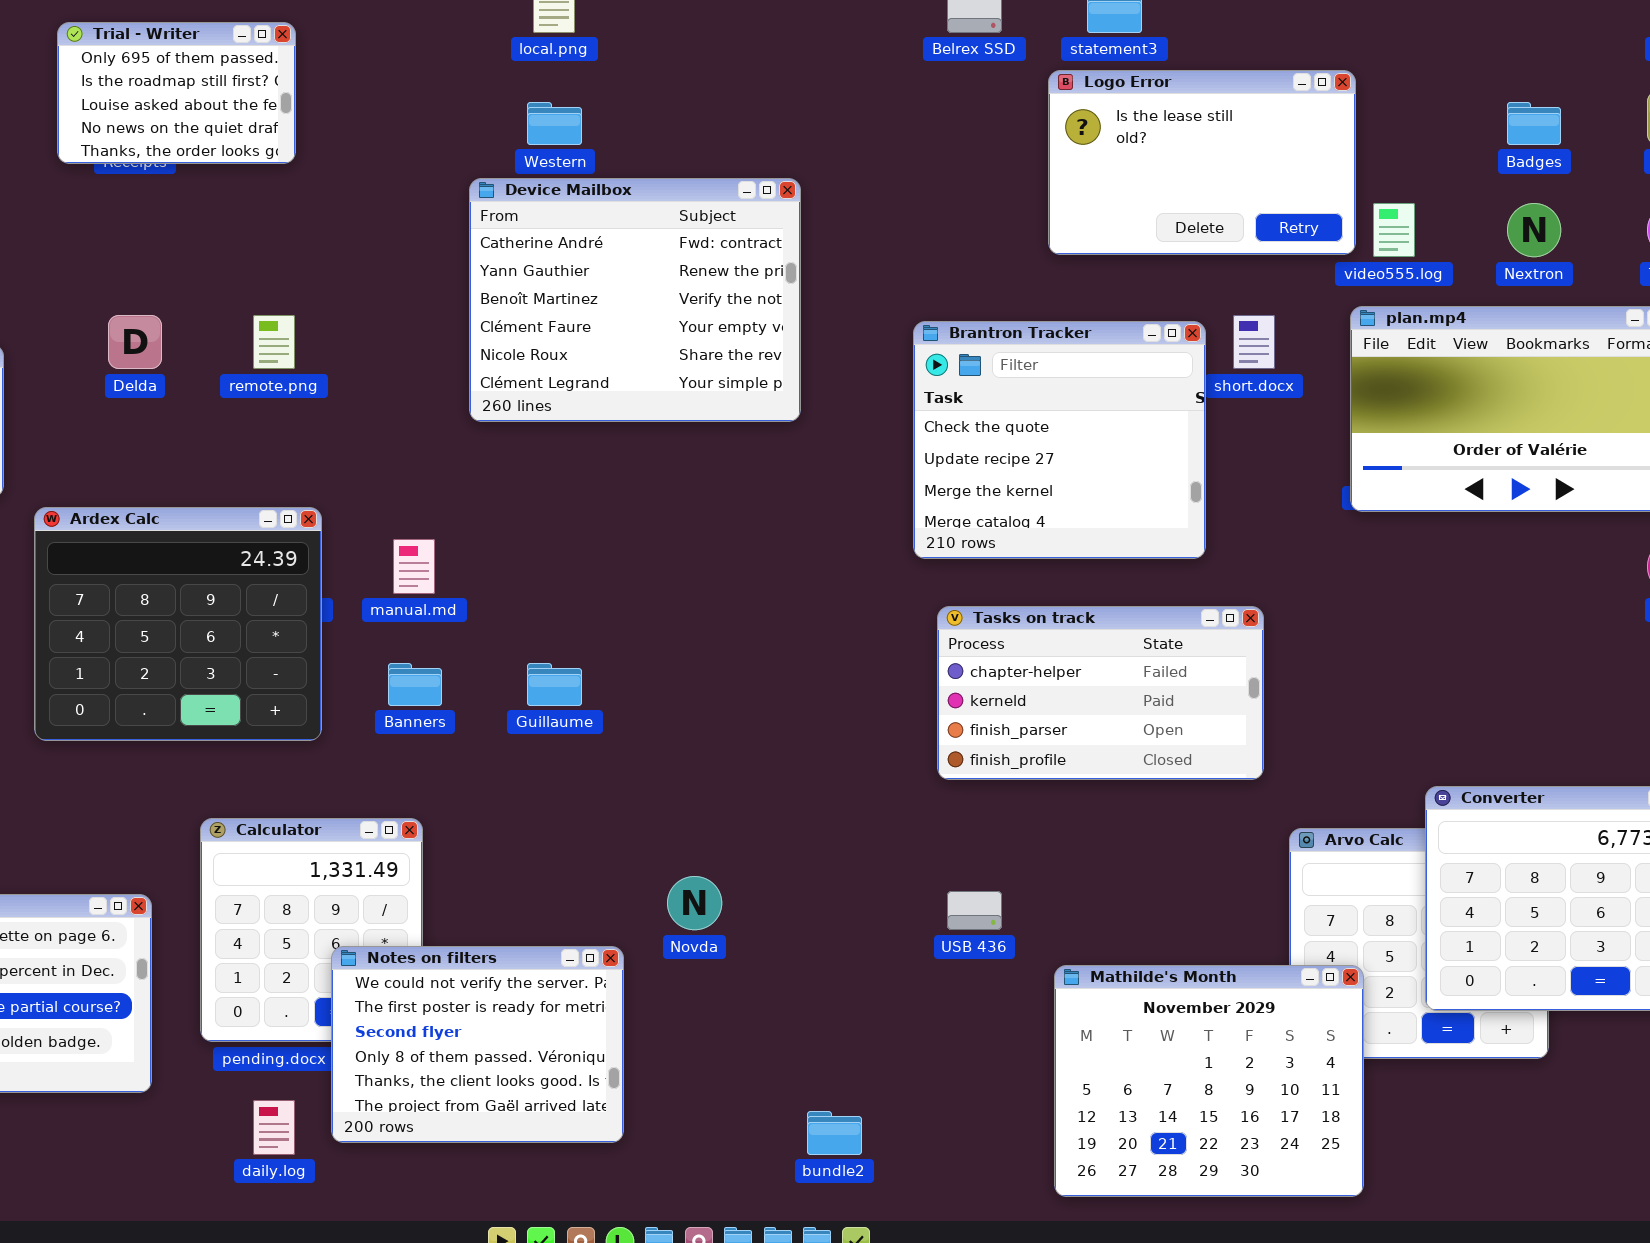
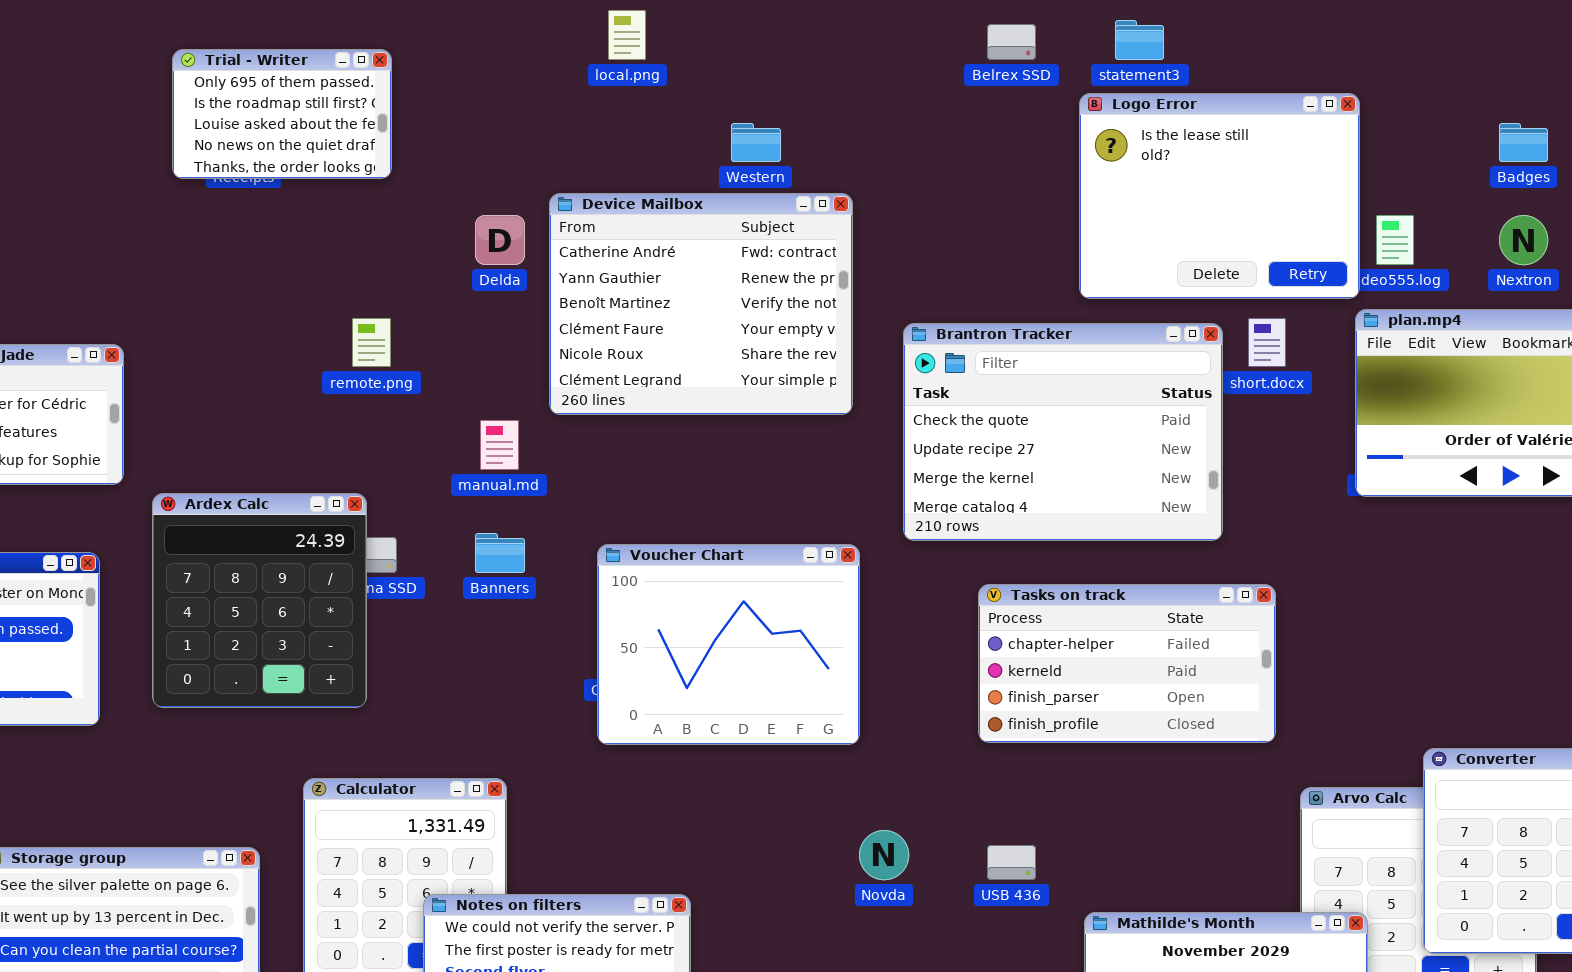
Logo Error: [1048,70,1356,255] -> [1079,93,1360,299], resized
Western: [527,102,582,145] -> [731,123,781,162], moved
Delda: [108,315,162,369] -> [475,215,525,265], moved
Brantron Tracker: [913,321,1206,559] -> [903,323,1223,541], resized
Ardex Calc: [34,507,322,741] -> [152,493,367,708], resized
manual.md: [393,539,435,594] -> [480,420,519,470], moved
Voucher Chart: none -> [597,544,860,745], opened
Banners: [388,663,442,706] -> [475,533,525,573], moved
Novda: [667,876,722,930] -> [859,830,909,880], moved

